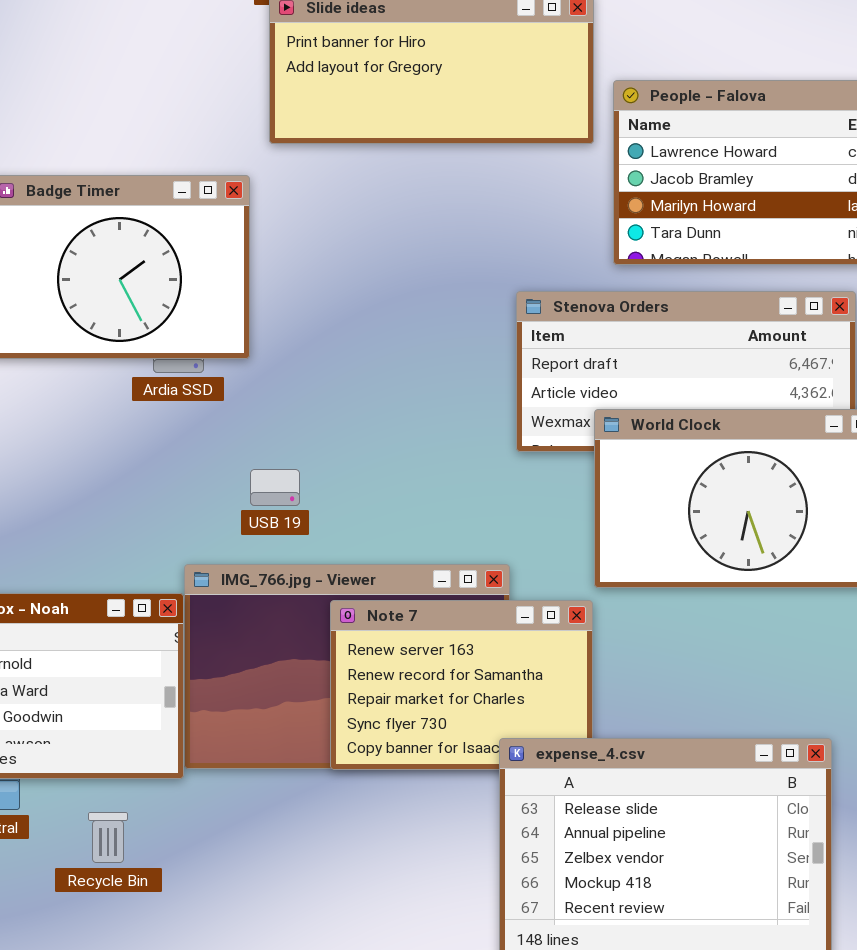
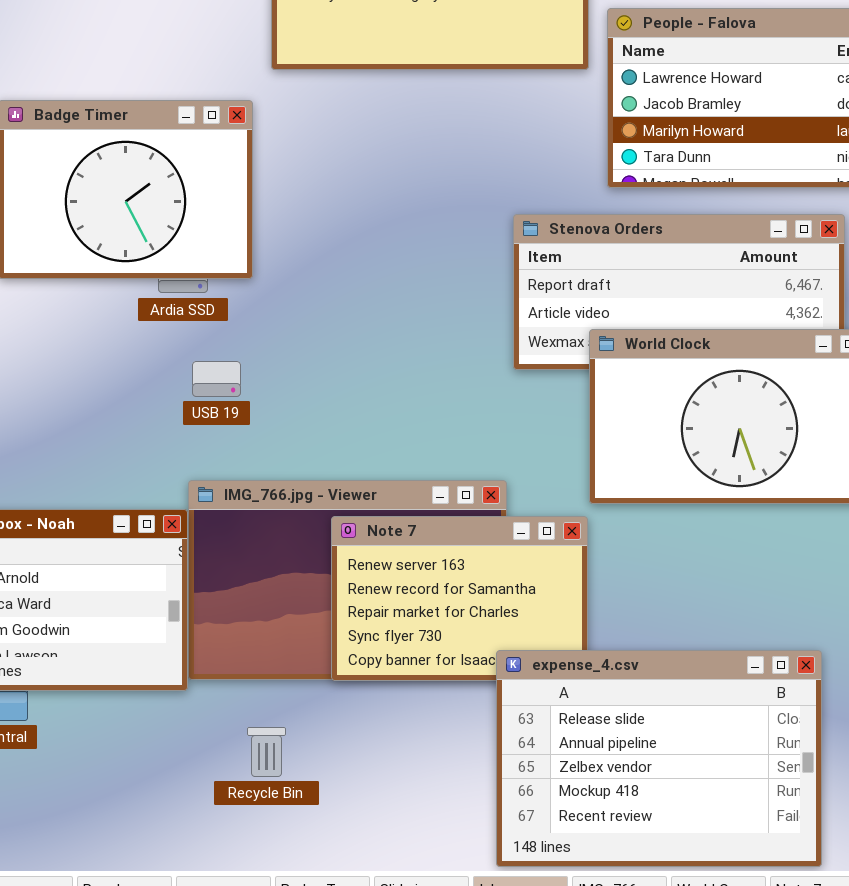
USB 19: [250,469,300,506] -> [192,361,241,397], moved
Recycle Bin: [88,812,128,863] -> [247,727,286,777], moved

